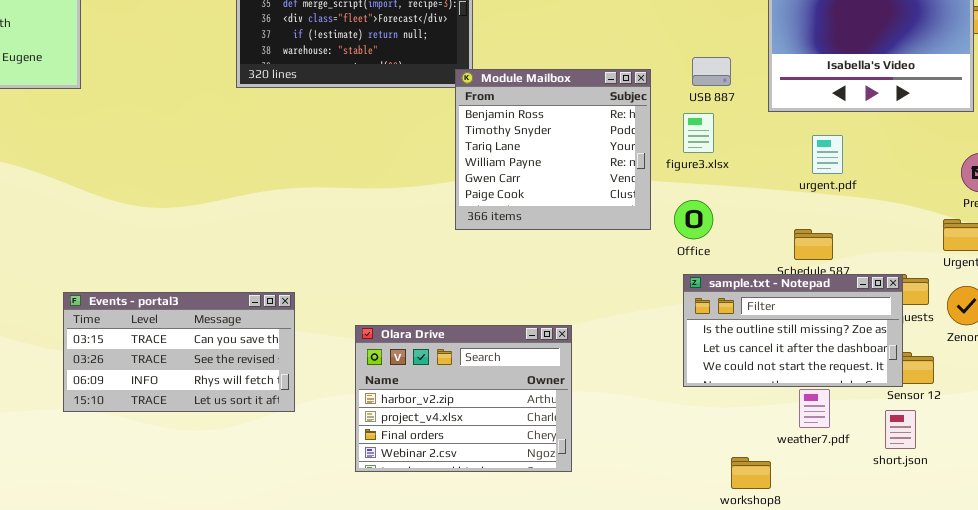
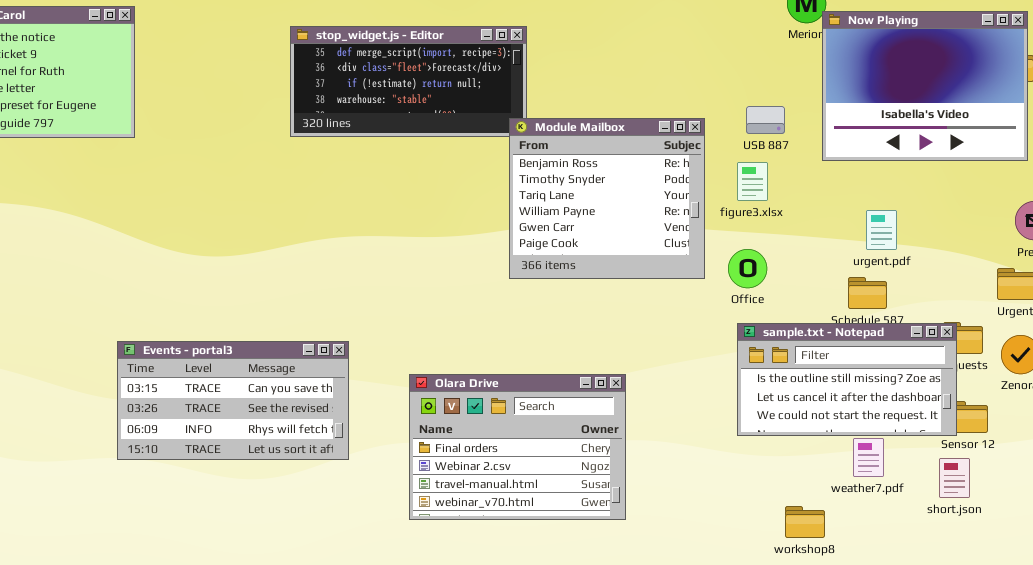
urgent.pdf: [812,135,843,174] -> [866,210,897,250], moved
Olara Drive: [355,325,572,472] -> [409,374,626,520], scrolled down 2 rows

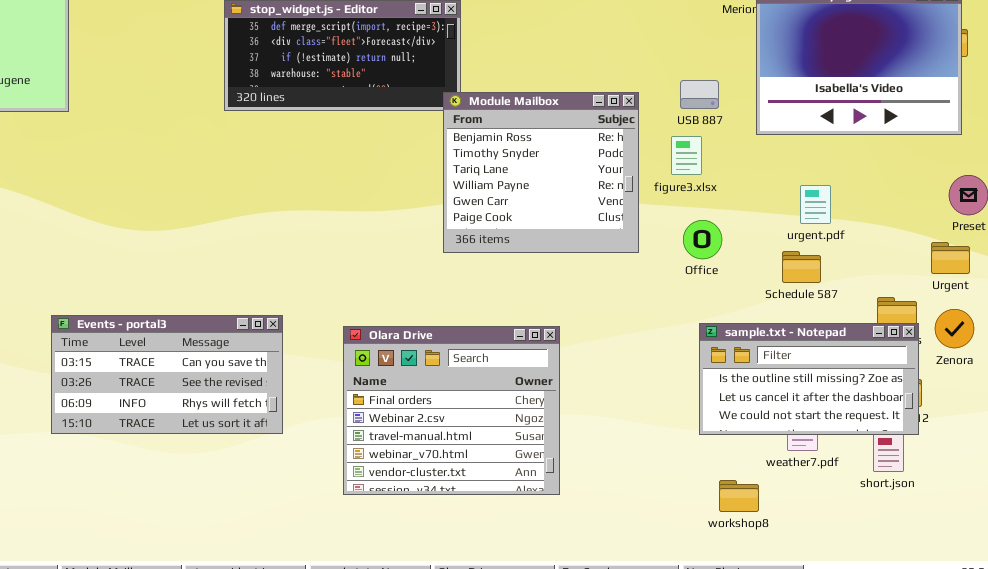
Office: [728,249,767,288] -> [683,220,722,259], moved
sample.txt - Notepad: [737,323,957,436] -> [699,323,919,435], moved
Olara Drive: [409,374,626,520] -> [343,326,560,495], resized

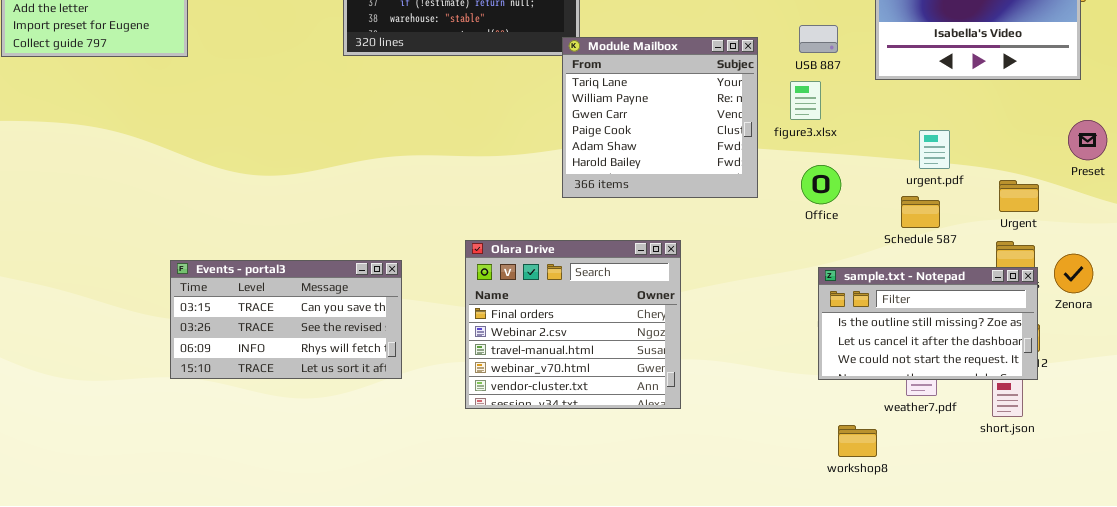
Module Mailbox: [443,92,639,253] -> [562,37,758,198], scrolled down 2 rows
Urgent: [931,242,970,274] -> [999,180,1039,212], moved
Olara Drive: [343,326,560,495] -> [465,240,681,409], moved

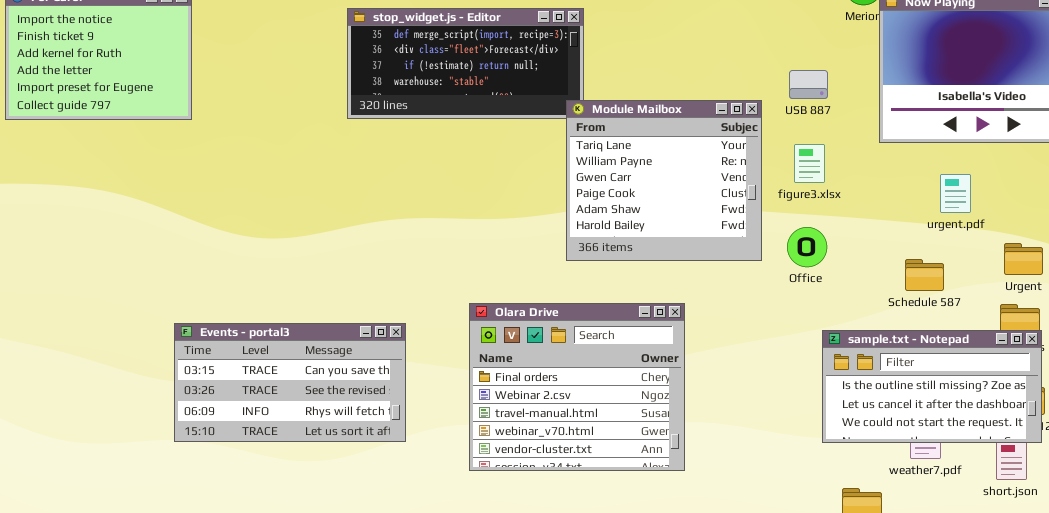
USB 887: [799,25,838,53] -> [789,70,828,99], moved
urgent.pdf: [919,130,950,169] -> [940,174,971,213], moved
Office: [801,165,841,204] -> [787,227,827,267], moved

